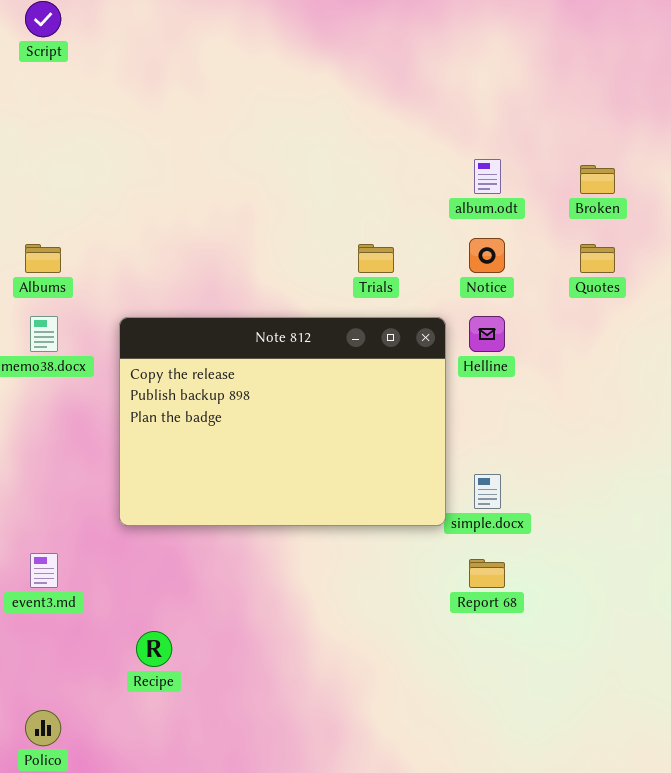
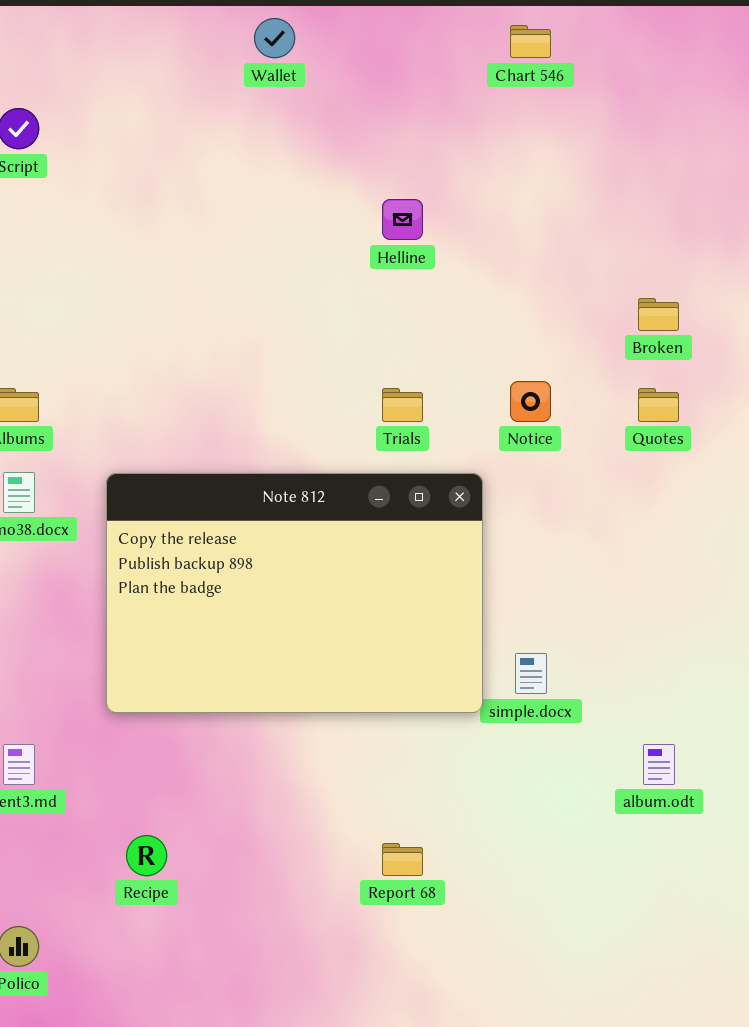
album.odt: [474,159,501,194] -> [643,744,675,785], moved
Helline: [469,316,505,352] -> [382,199,423,240], moved
Report 68: [469,559,505,588] -> [382,843,423,876], moved

